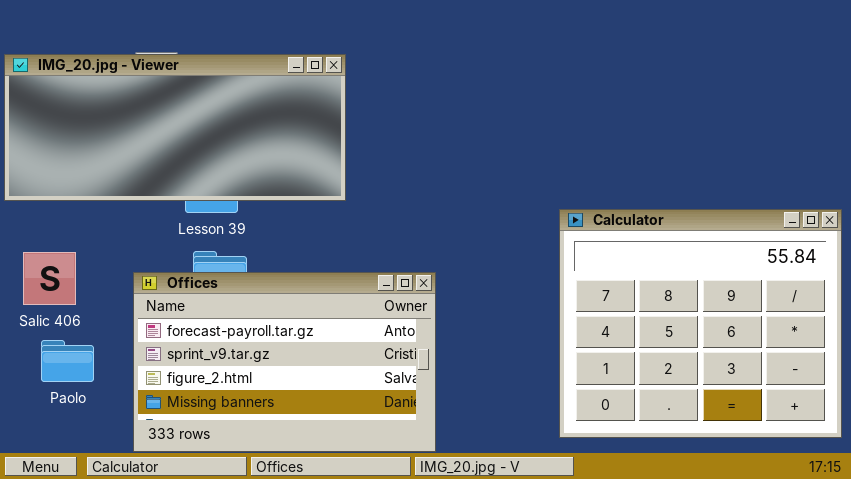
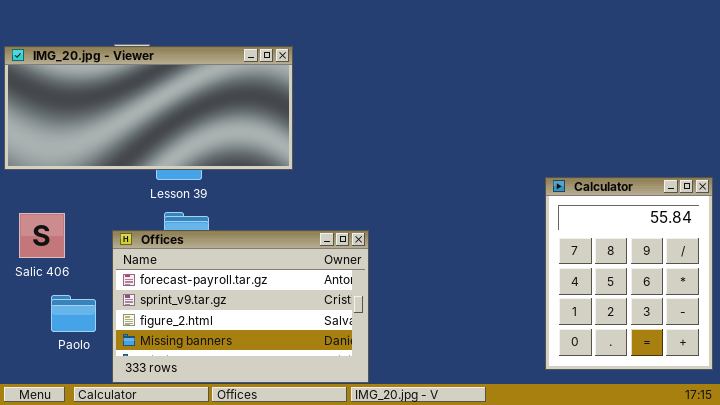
Calculator: [559,209,842,438] -> [545,177,713,370], resized
Paolo: [41,340,94,382] -> [51,295,96,332], moved

